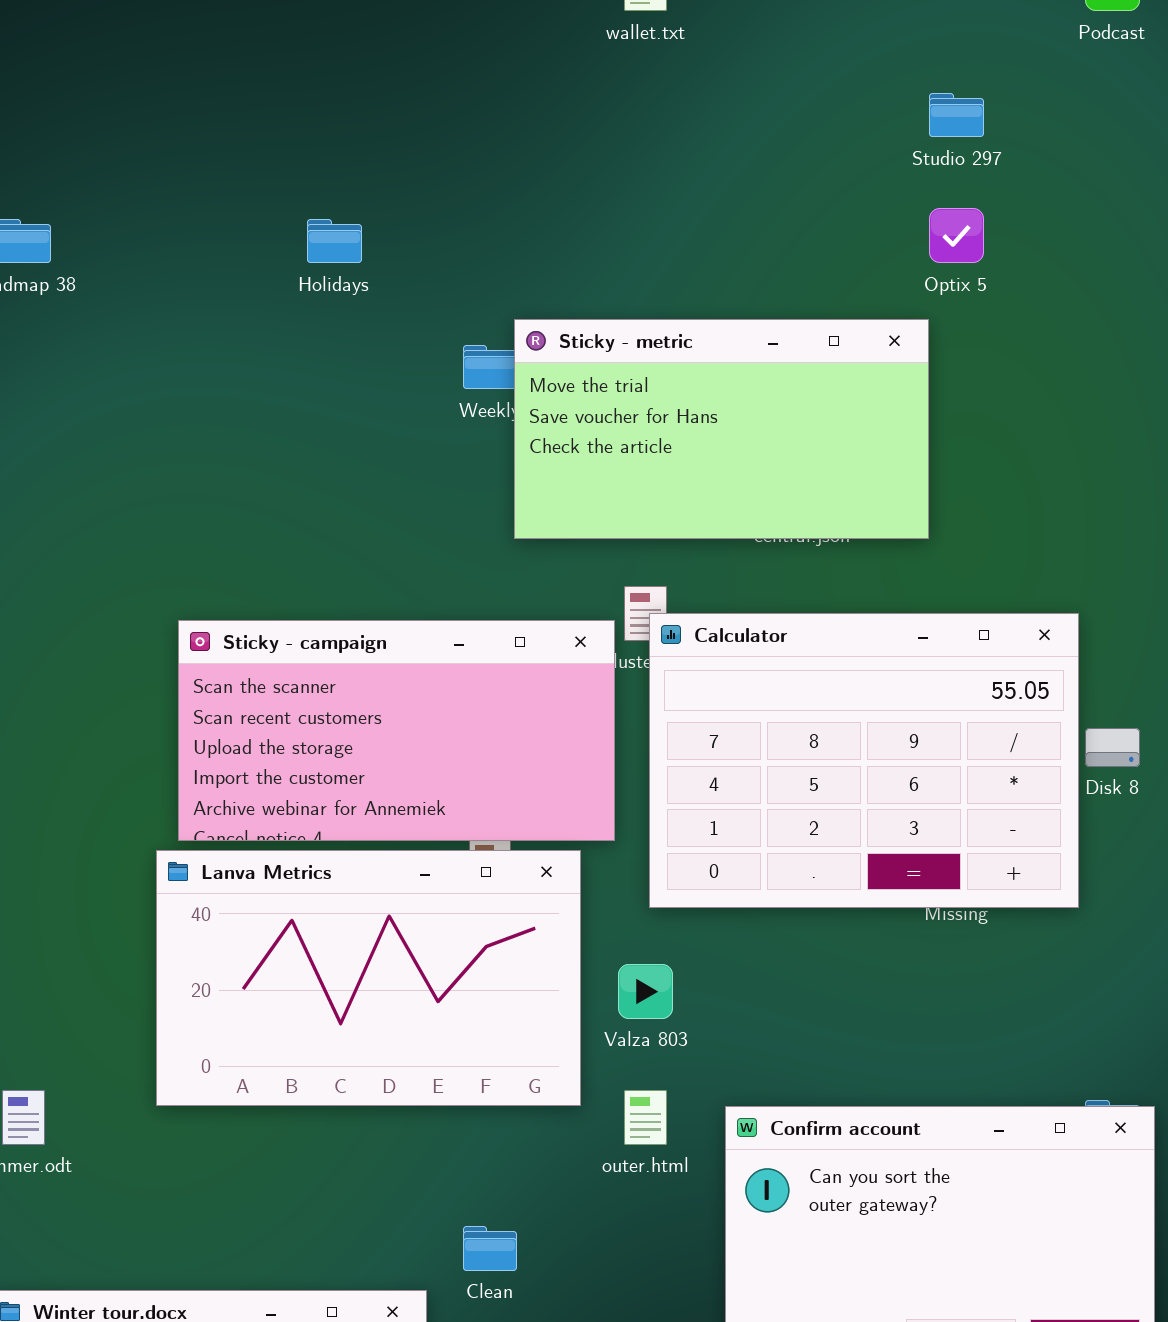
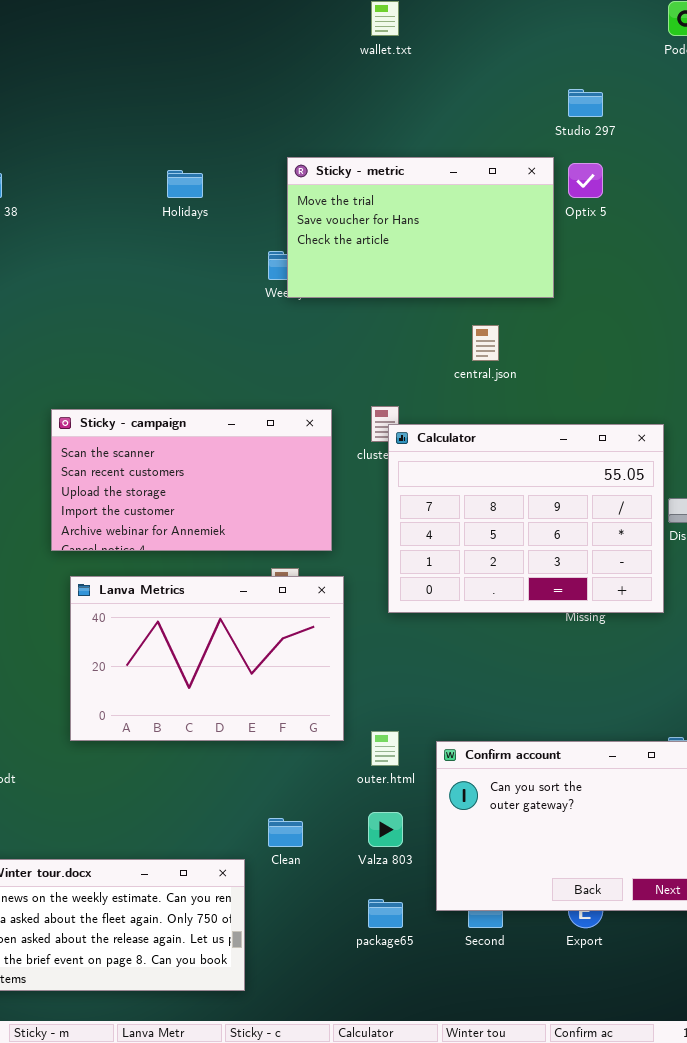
Sticky - metric: [514,319,929,539] -> [287,157,554,298], moved
Sticky - campaign: [178,620,615,841] -> [51,409,332,551], moved
Valza 803: [618,964,673,1019] -> [368,812,403,847], moved

